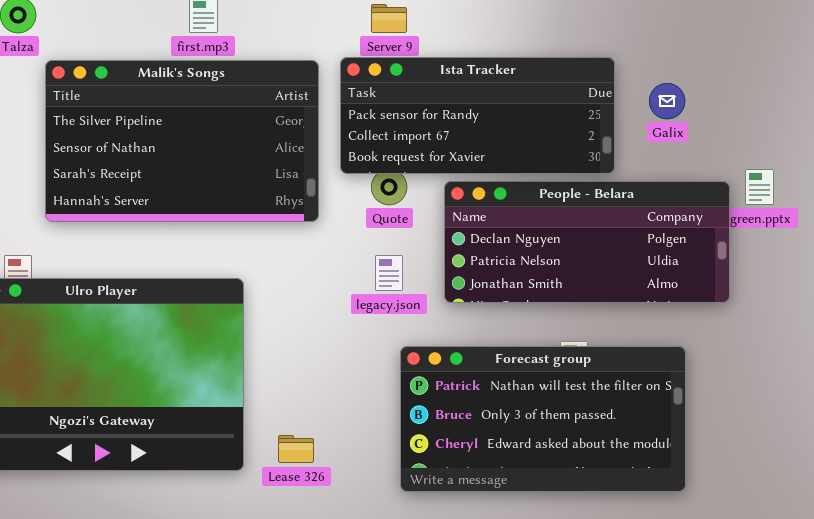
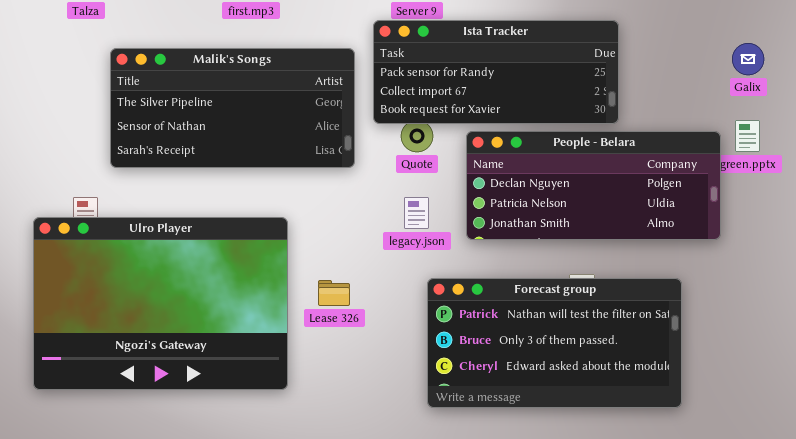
Malik's Songs: [45,60,319,222] -> [110,48,355,168], resized
Galix: [649,83,685,119] -> [732,43,764,75], moved
Lease 326: [278,435,314,463] -> [318,280,350,306], moved

